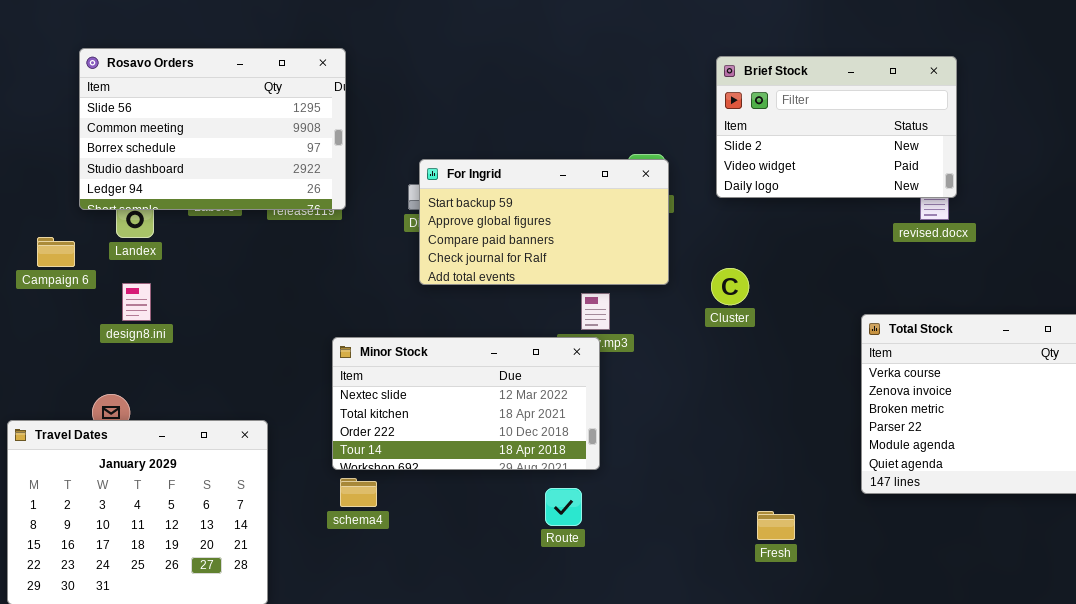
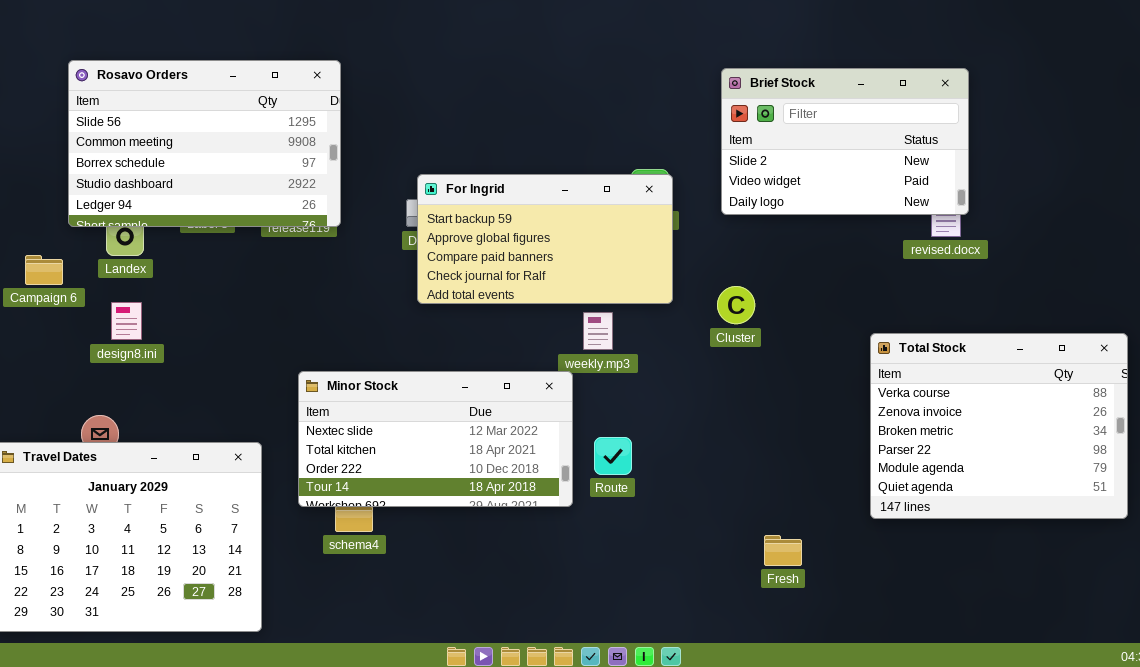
Minor Stock: [332,337,600,470] -> [298,371,573,507], moved
Route: [545,488,582,526] -> [594,437,632,475], moved

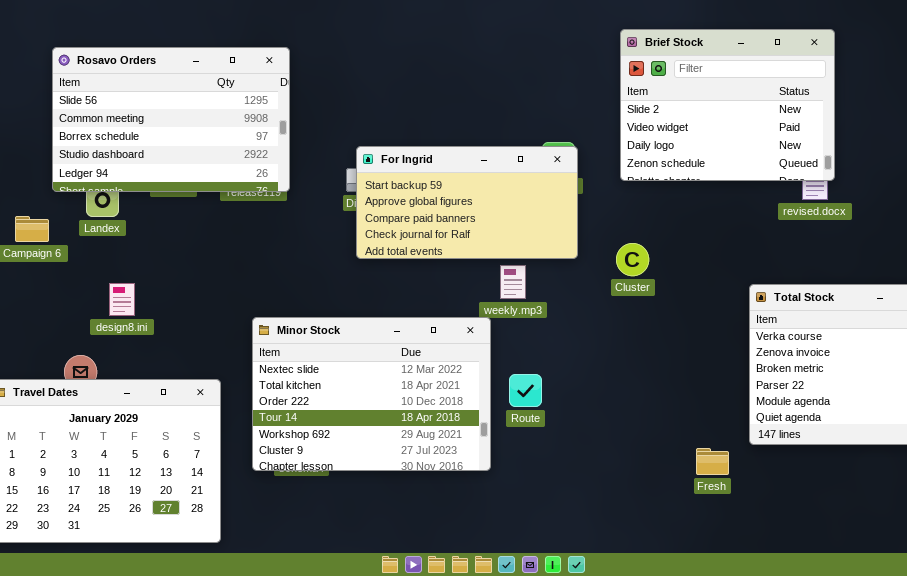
Brief Stock: [721,68,969,215] -> [620,29,835,181], resized
design8.ini: [111,302,142,340] -> [109,283,135,316], moved
Minor Stock: [298,371,573,507] -> [252,317,491,471], resized
Fresh: [764,535,802,566] -> [696,448,729,475], moved

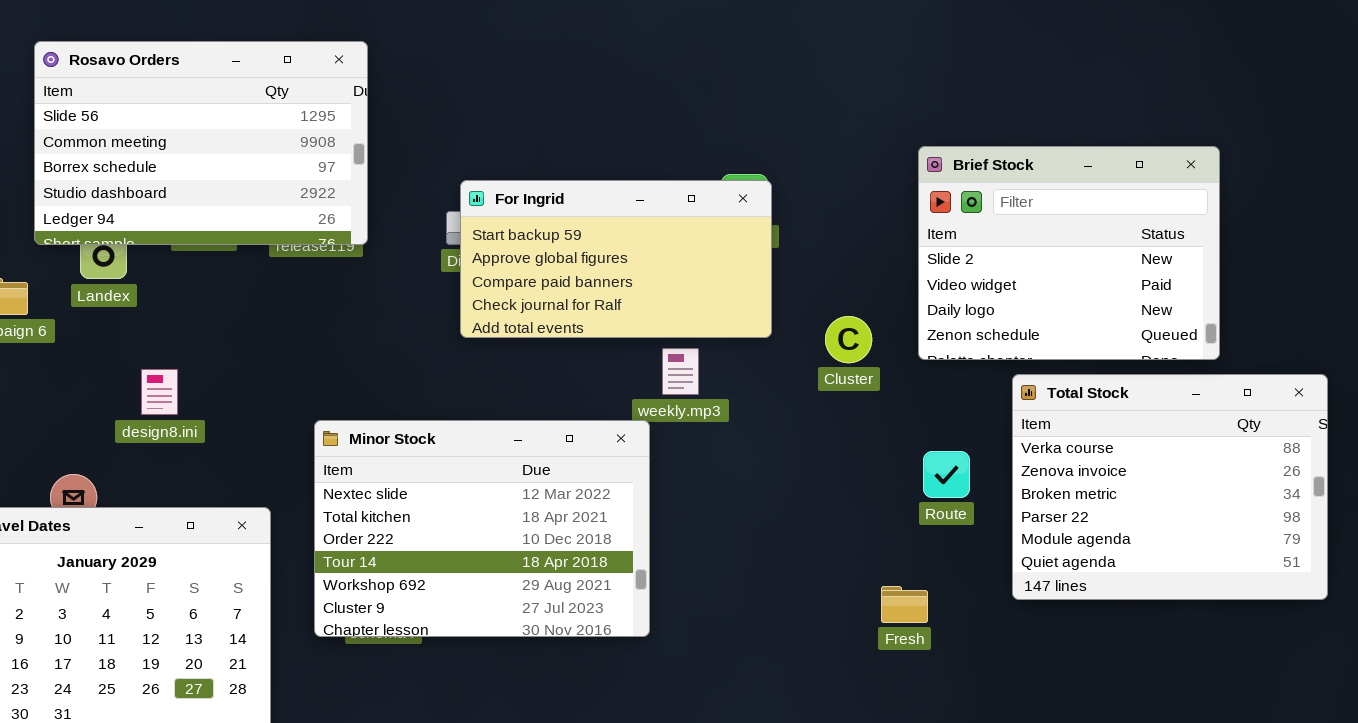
Brief Stock: [620,29,835,181] -> [918,146,1220,360], moved
design8.ini: [109,283,135,316] -> [141,369,178,415], moved
Route: [509,374,542,407] -> [923,451,970,498], moved
Fresh: [696,448,729,475] -> [881,586,928,623], moved

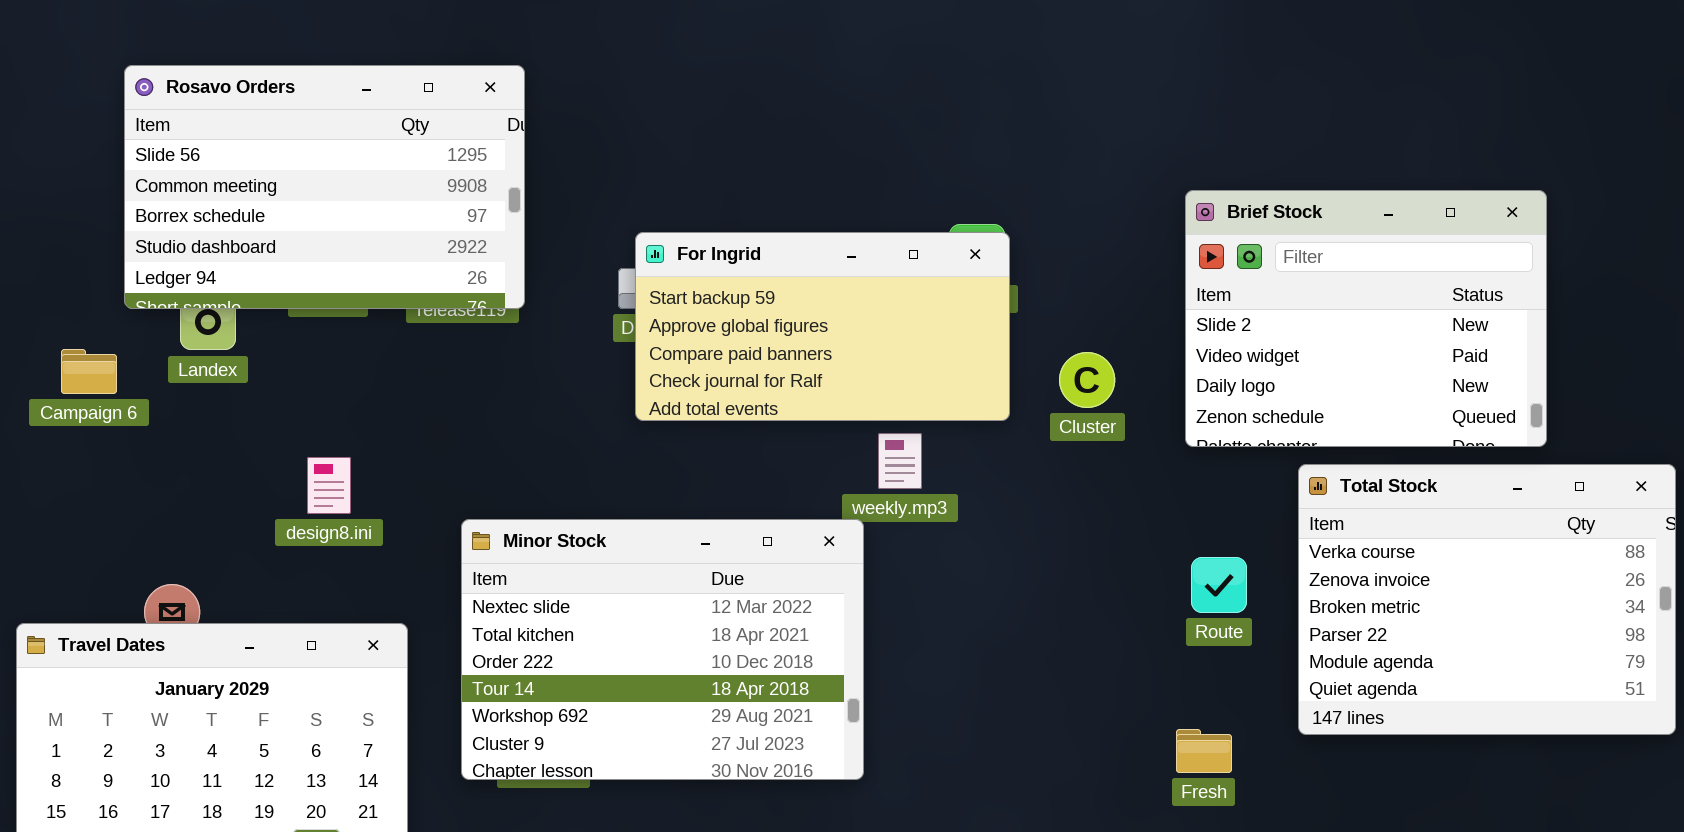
Cluster: [825,316,872,363] -> [1059,352,1115,408], moved
design8.ini: [141,369,178,415] -> [307,457,351,514], moved
Fresh: [881,586,928,623] -> [1176,729,1232,773], moved

